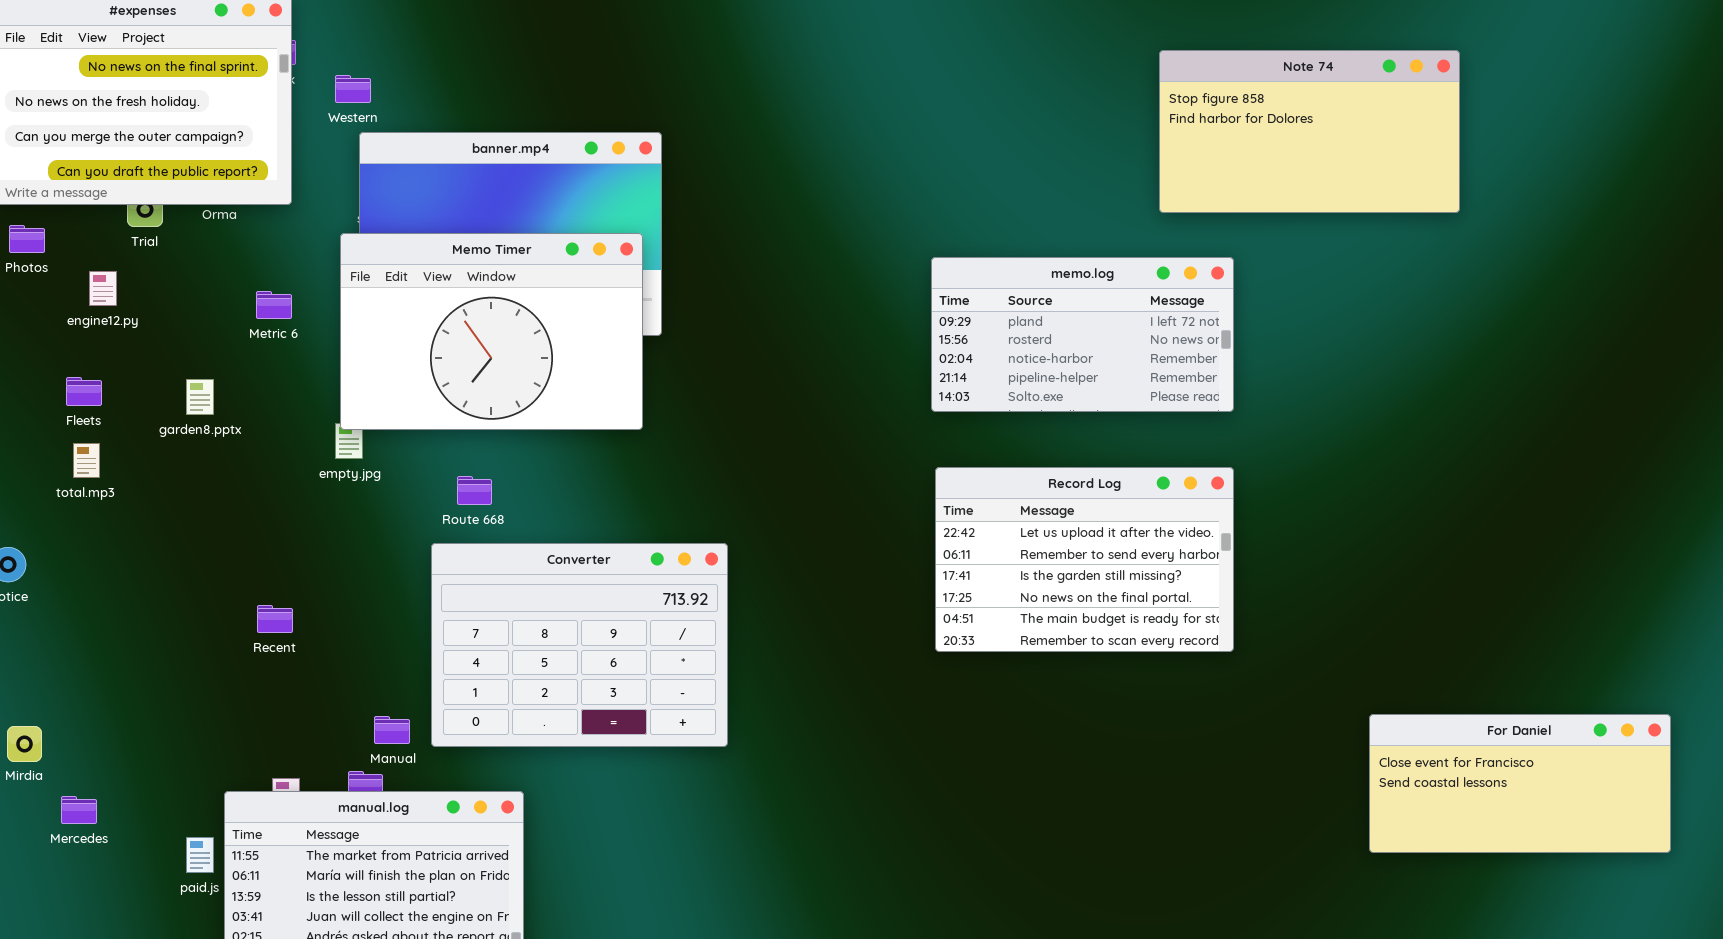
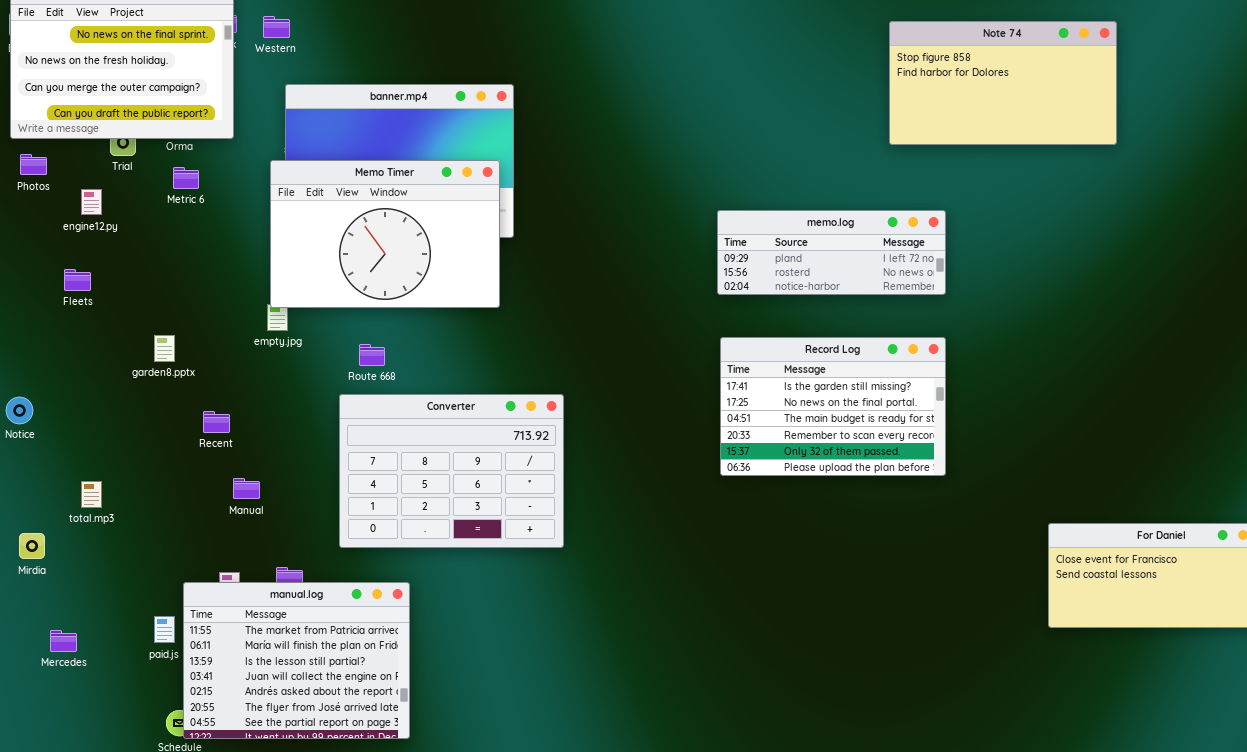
Western: [335,75,371,103] -> [263,16,290,38], moved
memo.log: [931,257,1234,412] -> [717,210,946,295], resized
Metric 6: [256,291,292,319] -> [173,167,199,189], moved
garden8.pptx: [186,379,214,415] -> [154,335,175,362], moved
total.mp3: [73,443,100,478] -> [81,481,102,508], moved
Record Log: [935,467,1234,652] -> [720,337,946,476], scrolled down 2 rows
Recent: [257,605,293,633] -> [203,411,230,433], moved
Manual: [374,716,410,744] -> [233,478,260,499], moved
Mercedes: [61,796,97,824] -> [50,630,77,652], moved

